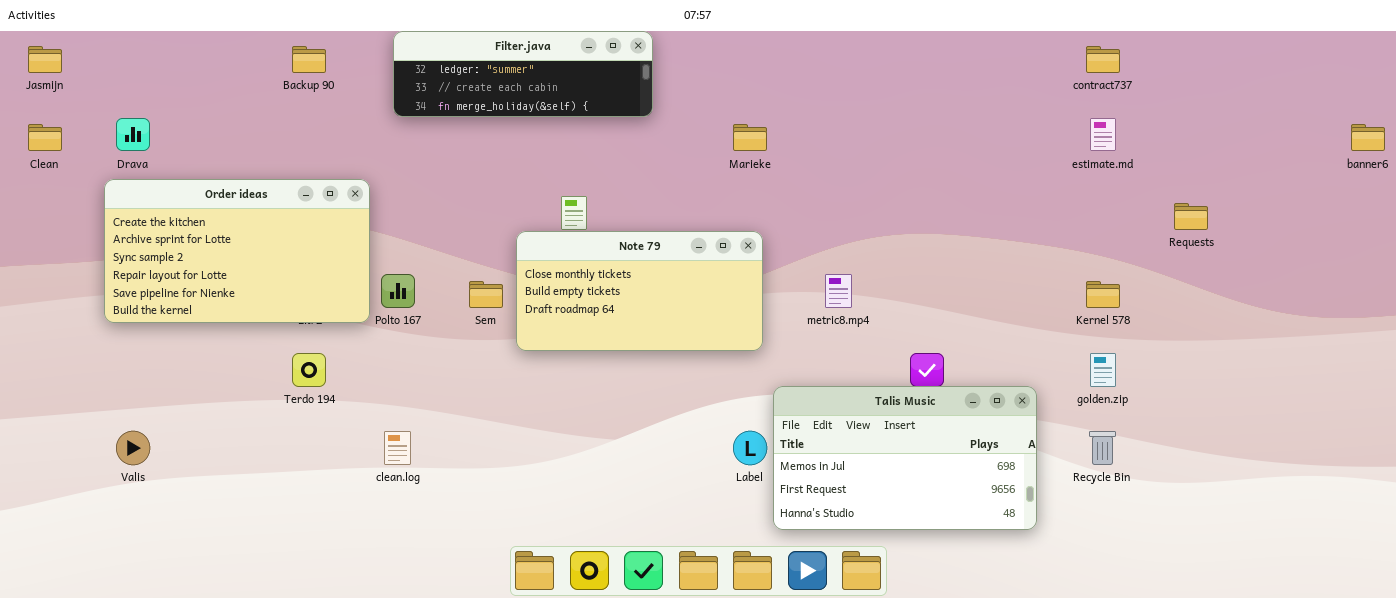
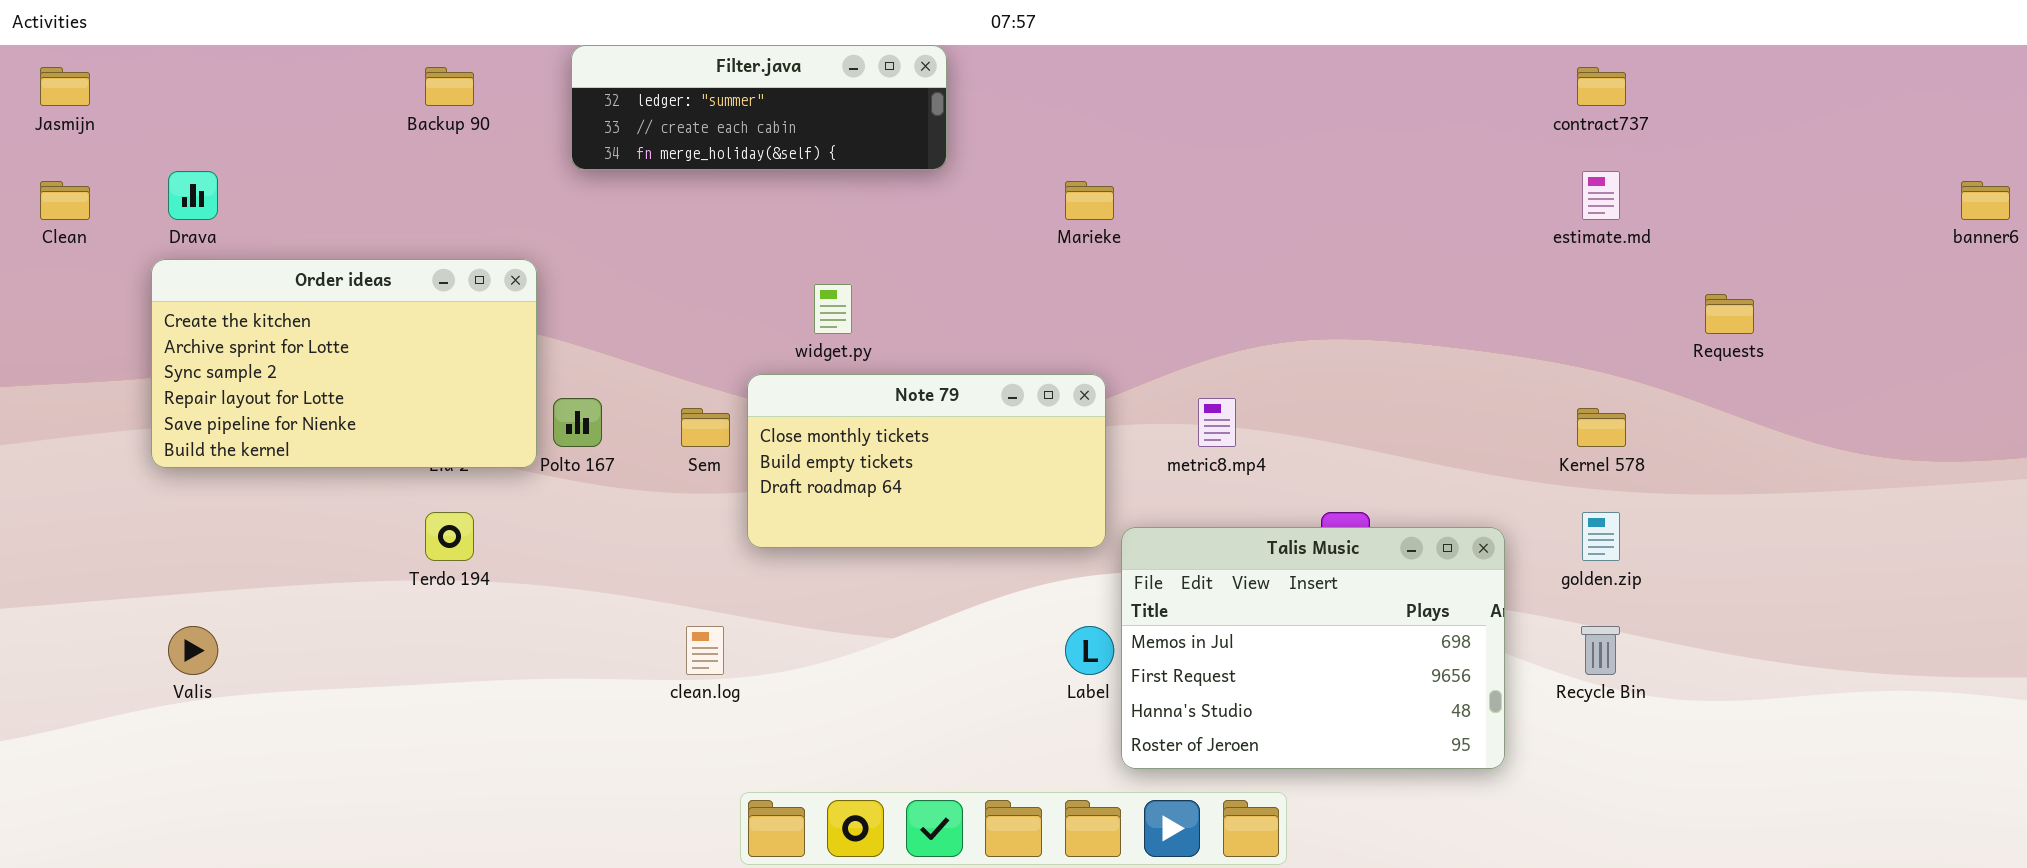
Note 79: [516,231,763,351] -> [747,374,1106,548], moved
Talis Music: [773,386,1037,530] -> [1121,527,1505,769], resized
clean.log: [384,431,411,465] -> [686,626,724,675], moved

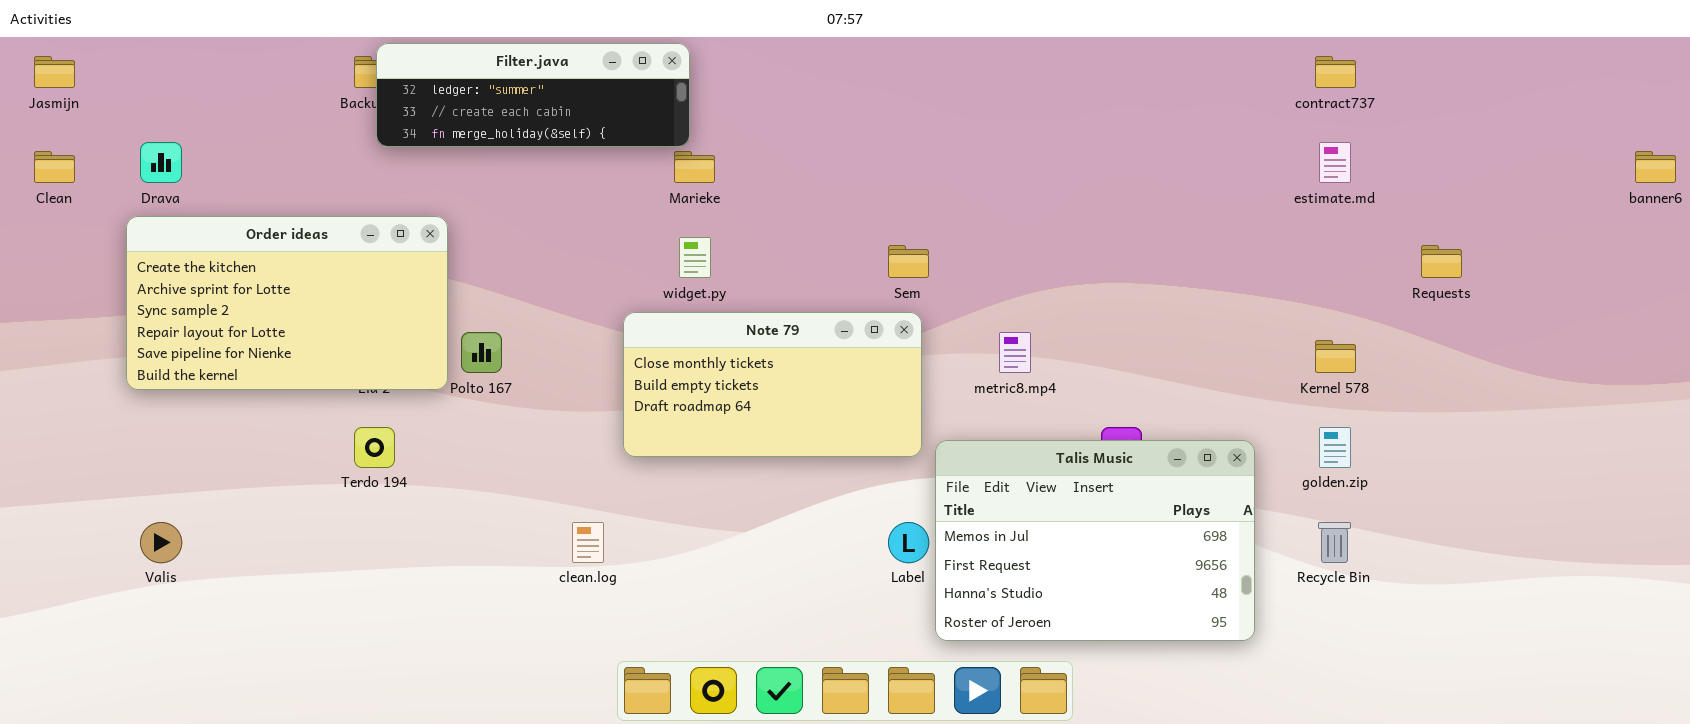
Filter.java: [571,45,947,170] -> [376,43,690,147], moved
Marieke: [1065,181,1114,220] -> [674,151,715,183], moved
Sem: [681,408,730,447] -> [888,245,929,278], moved

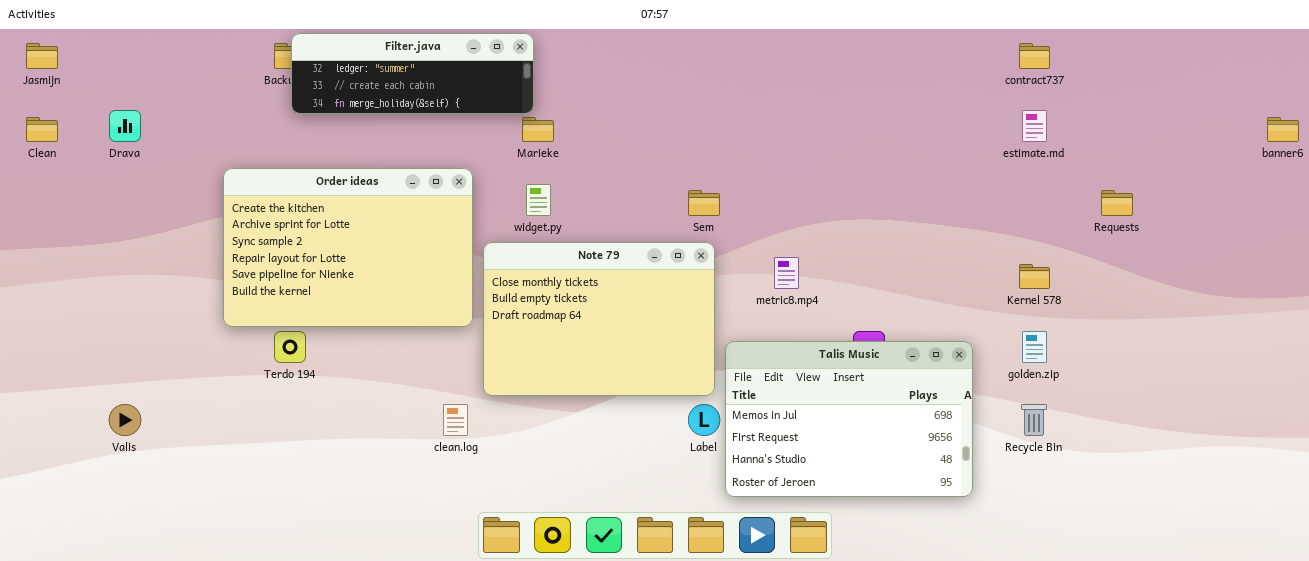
Order ideas: [126,216,448,390] -> [223,168,473,327], moved, resized
Note 79: [623,312,922,457] -> [483,242,715,396], resized

